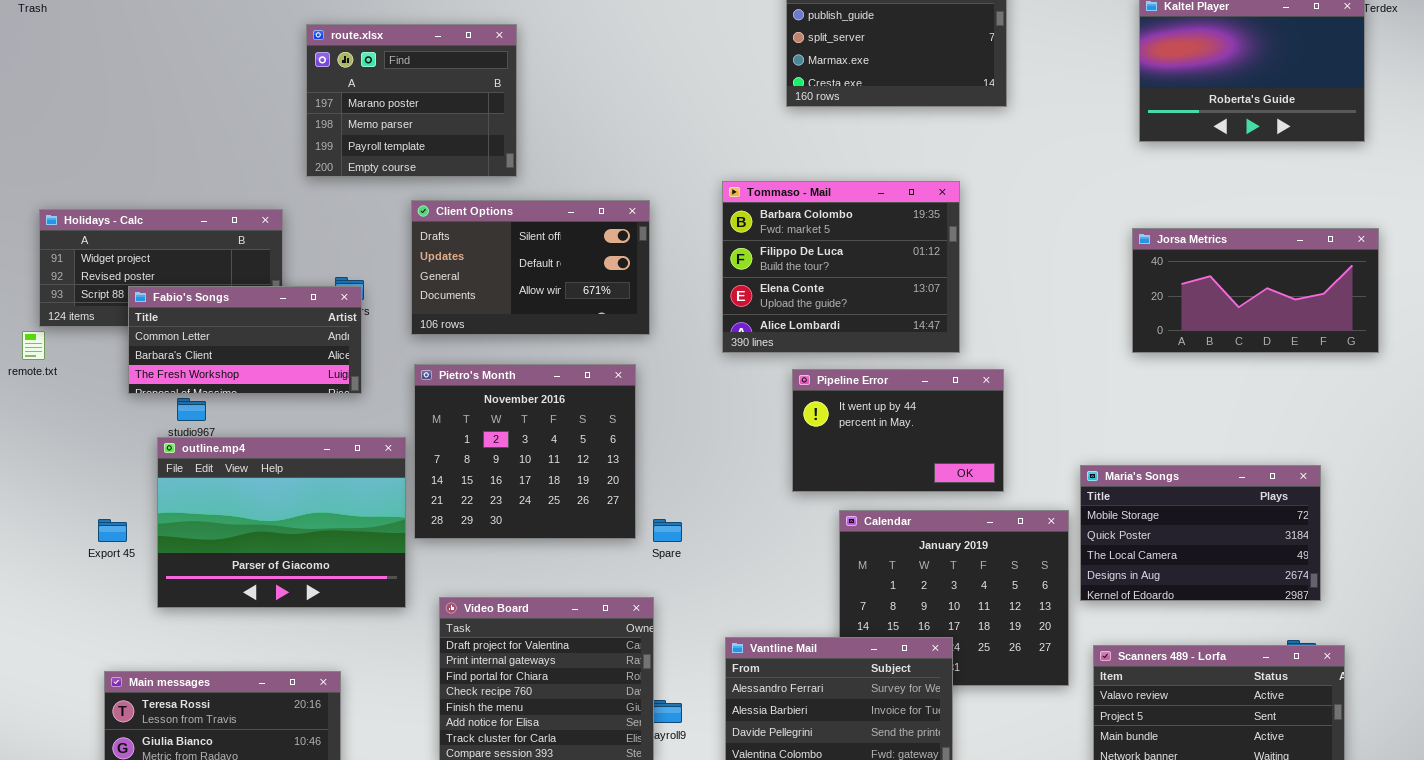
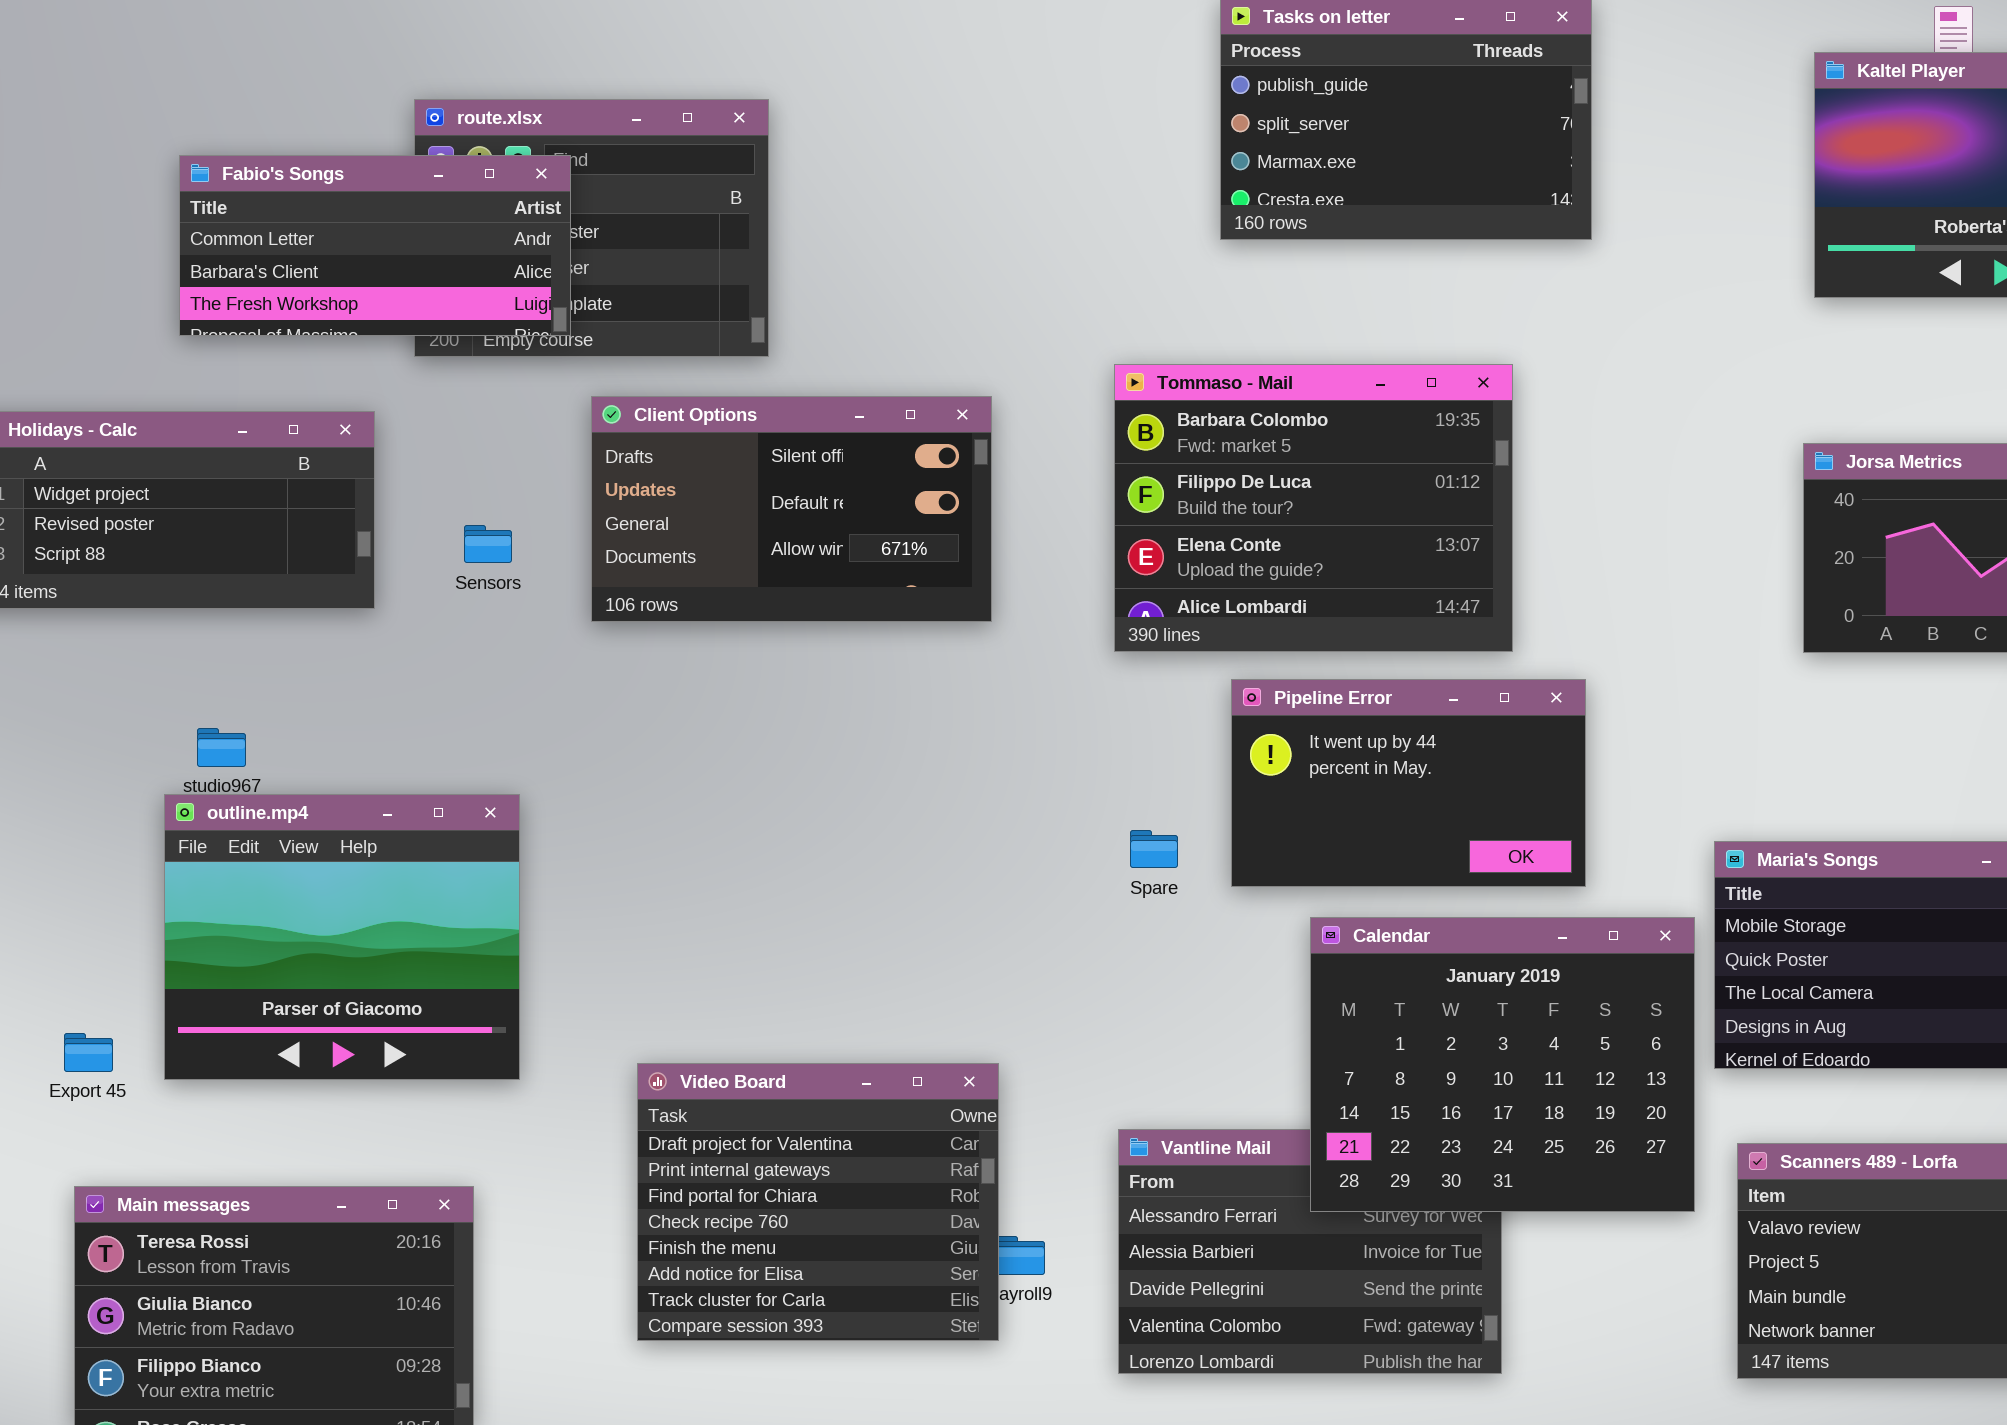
Fabio's Songs: [128,286,362,394] -> [179,155,571,336], moved
Pietro's Month: [414,364,636,539] -> none, closed
outline.mp4: [157,437,406,608] -> [164,794,520,1080], resized
Calendar: [839,510,1069,686] -> [1310,917,1695,1212], raised
Export 45: [98,519,127,542] -> [64,1033,113,1072], moved
Spare: [653,519,682,542] -> [1130,830,1178,868], moved

